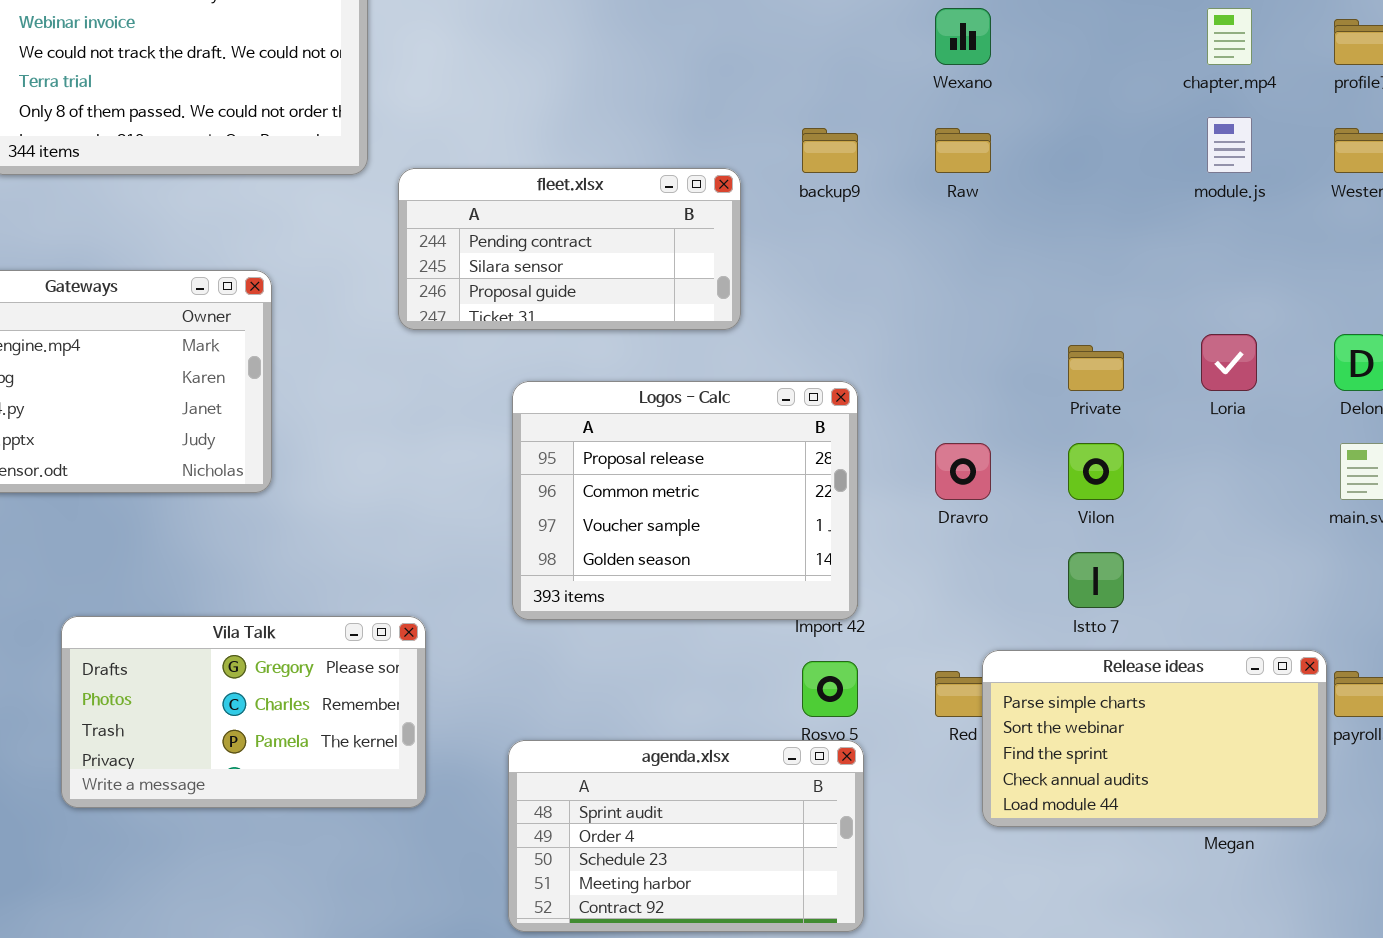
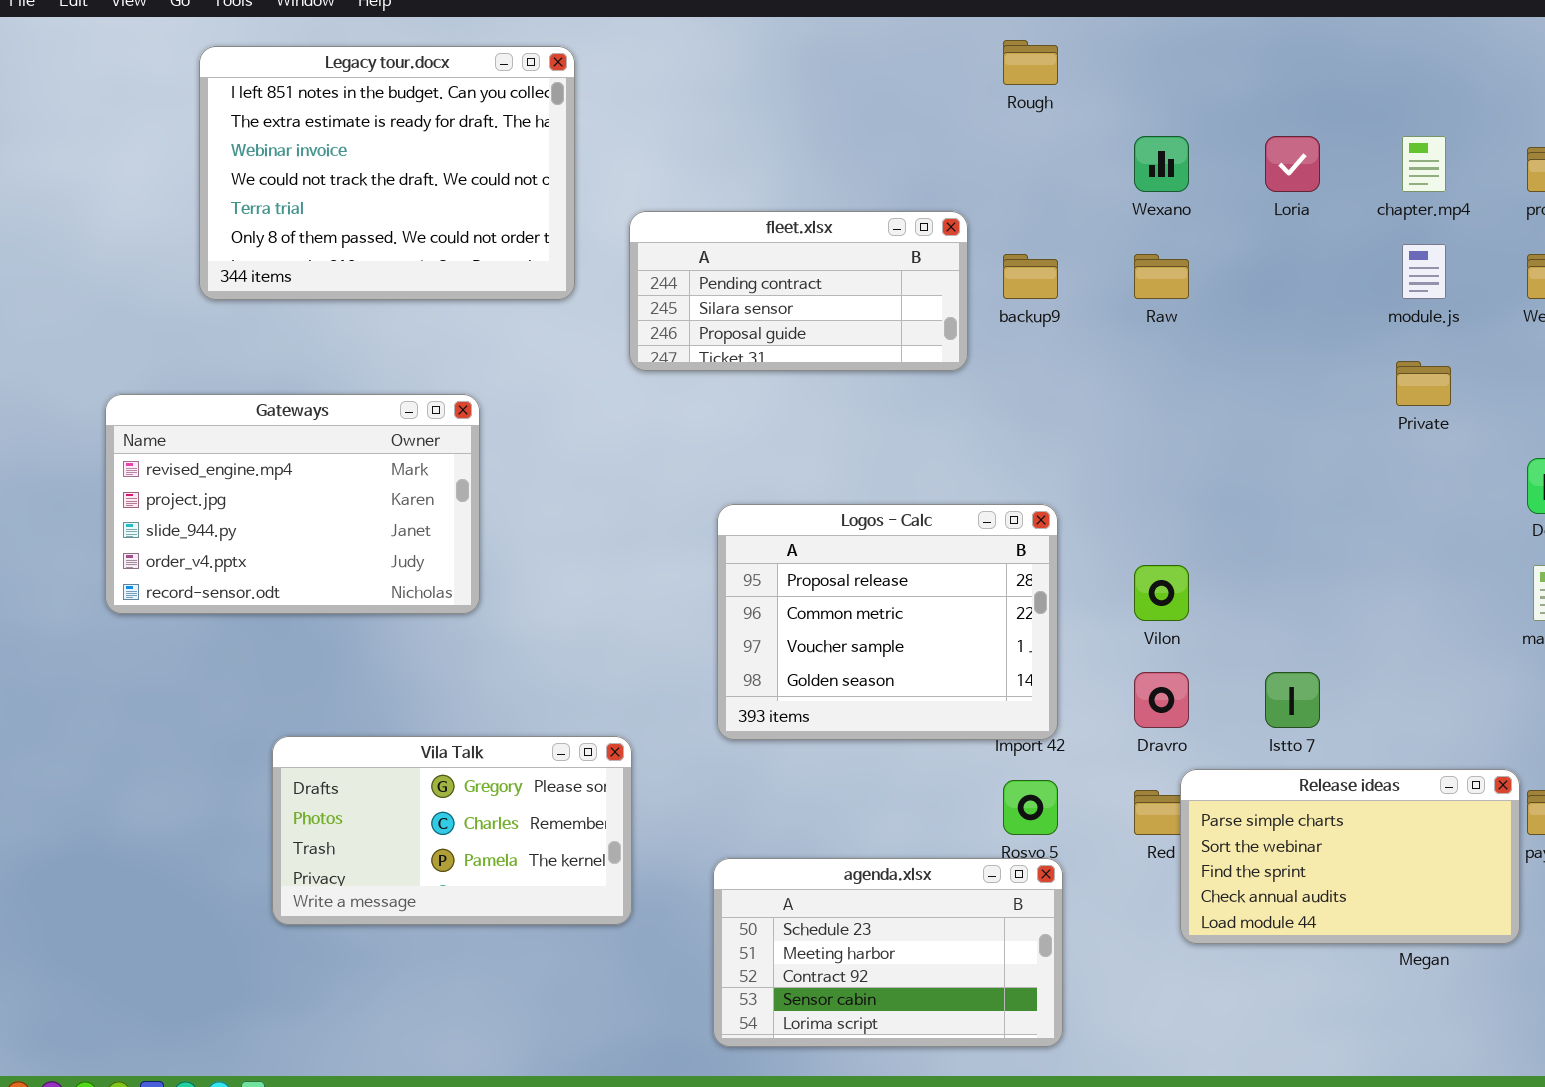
fleet.xlsx: [398,168,741,330] -> [629,211,968,371], moved
Loria: [1201,334,1257,391] -> [1265,136,1320,192], moved
Private: [1068,345,1124,391] -> [1396,361,1451,406], moved
Dravro: [935,443,991,500] -> [1134,672,1189,728], moved
Vilon: [1068,443,1124,500] -> [1134,565,1189,621], moved
agenda.xlsx: [508,740,864,932] -> [713,858,1063,1047], scrolled down 2 rows

